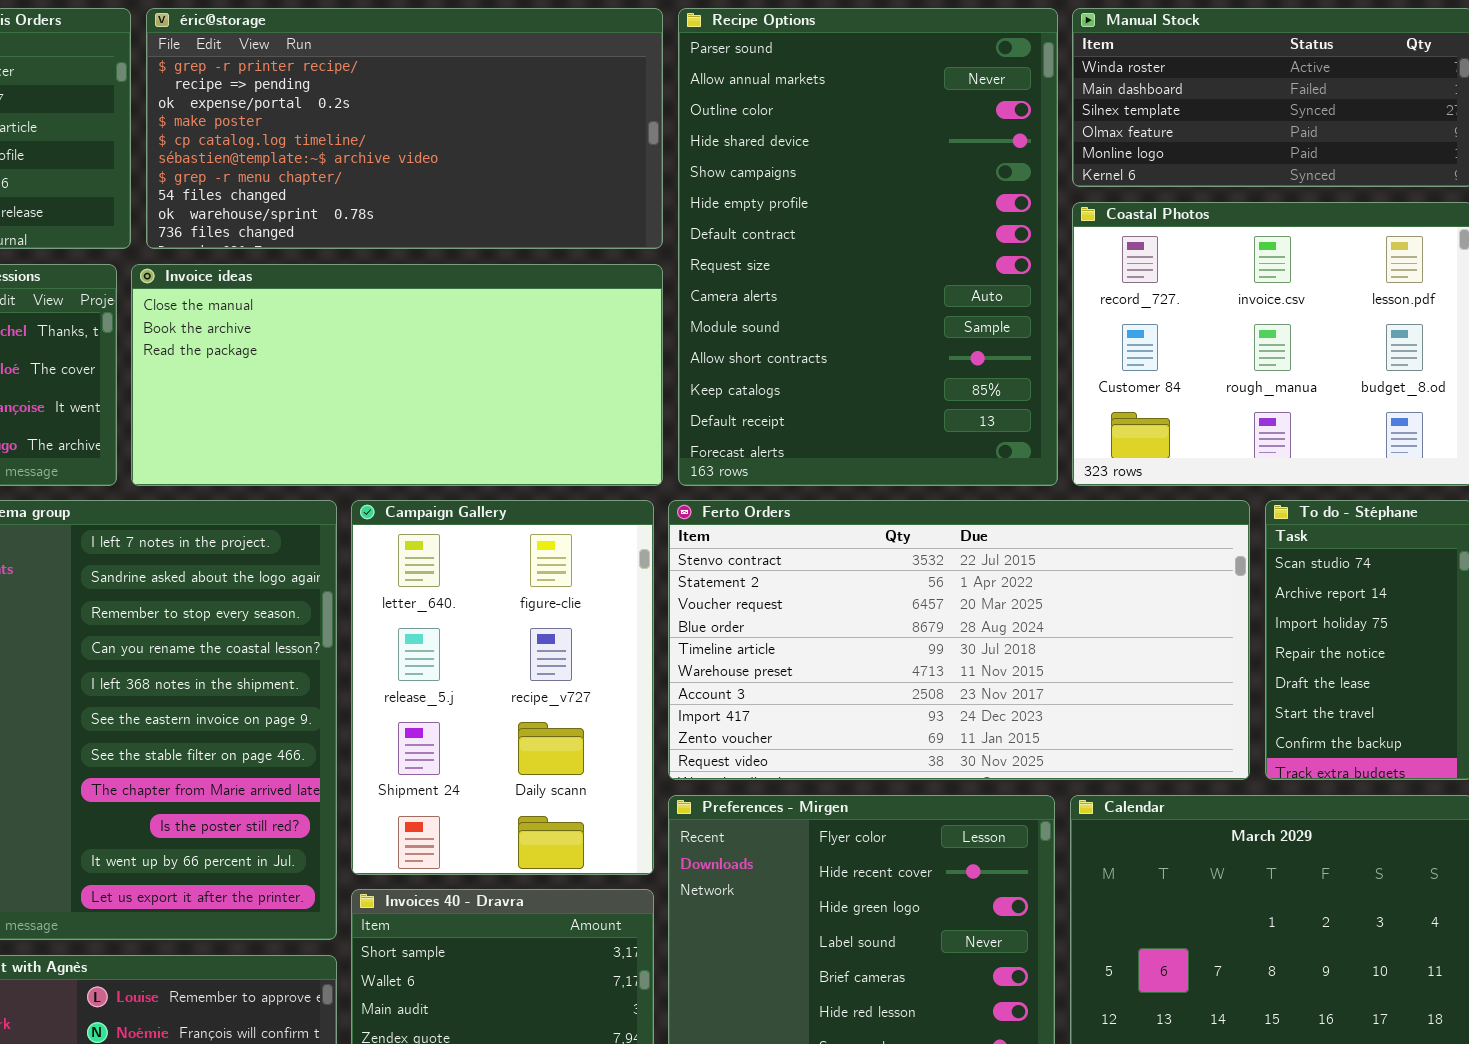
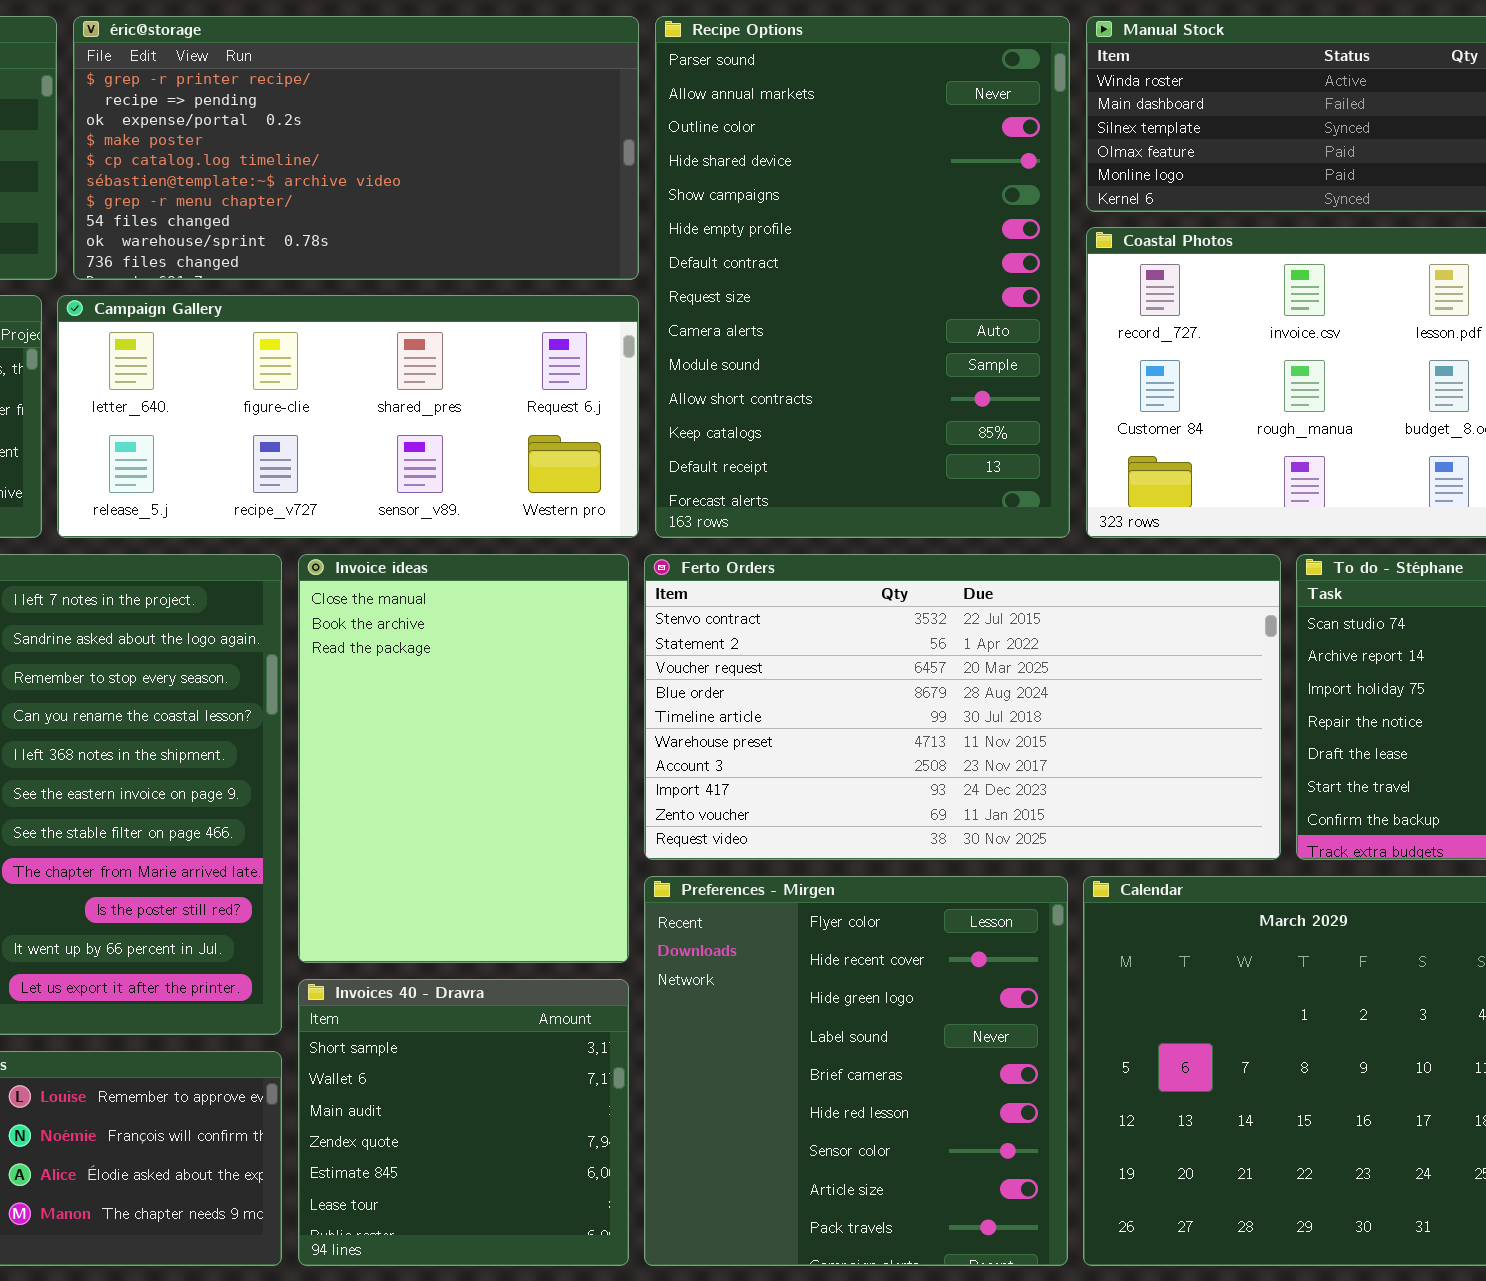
Invoice ideas: [131,264,663,486] -> [298,554,629,963], moved, resized
Campaign Gallery: [351,500,654,875] -> [57,295,639,538], moved, resized

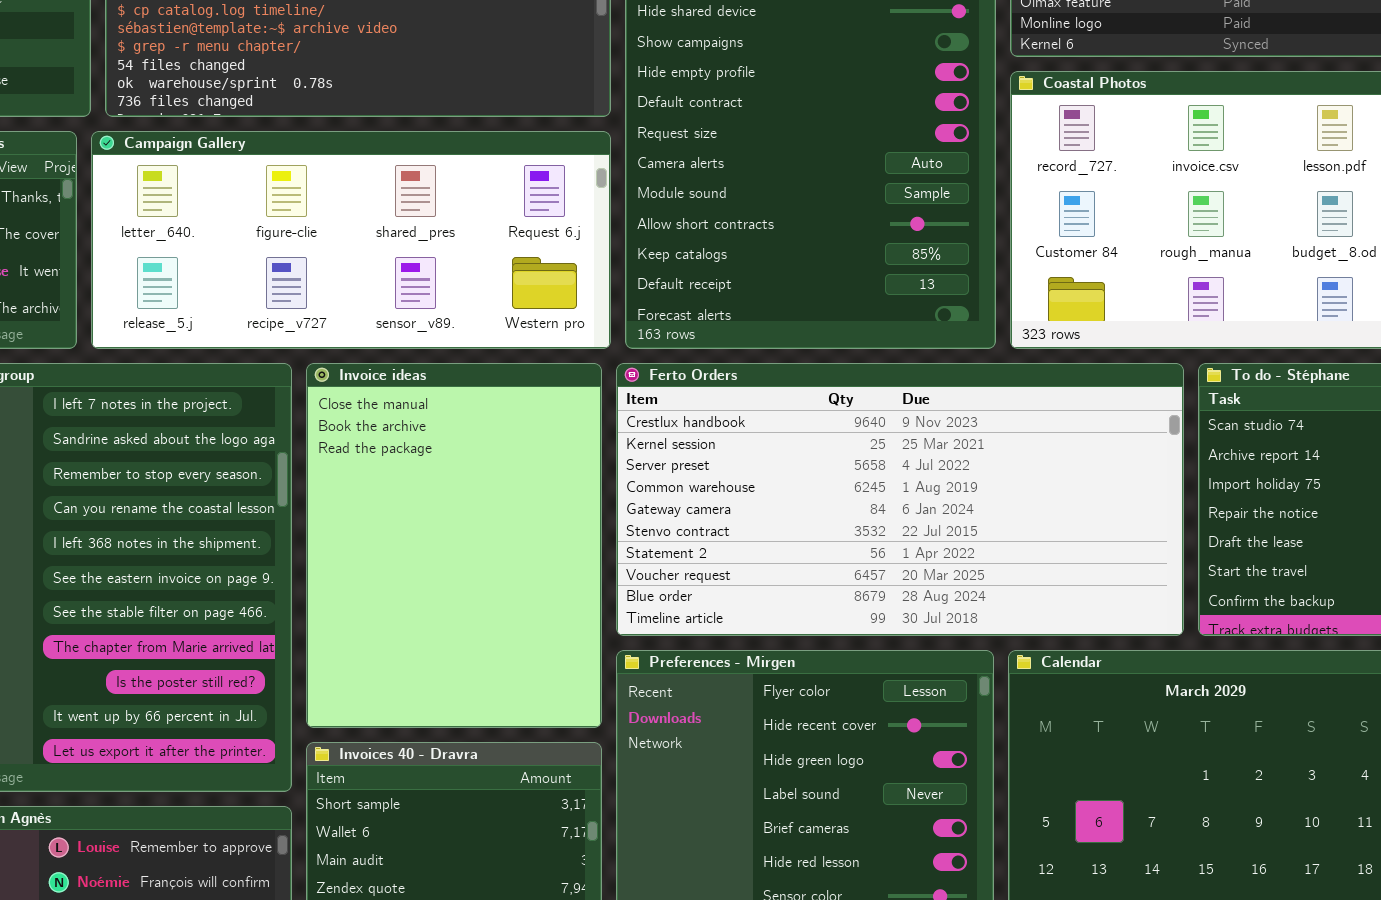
Ferto Orders: [644,554,1281,860] -> [616,363,1184,636], scrolled up 5 rows

